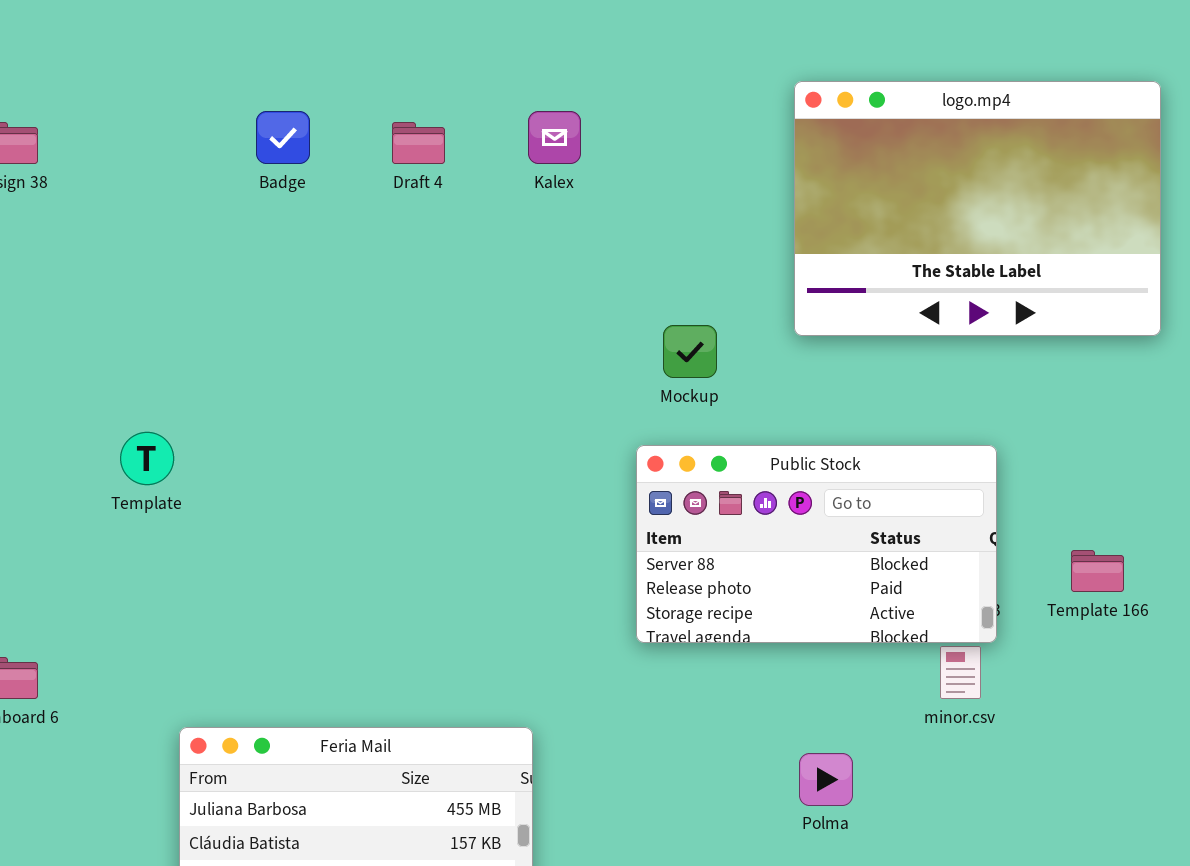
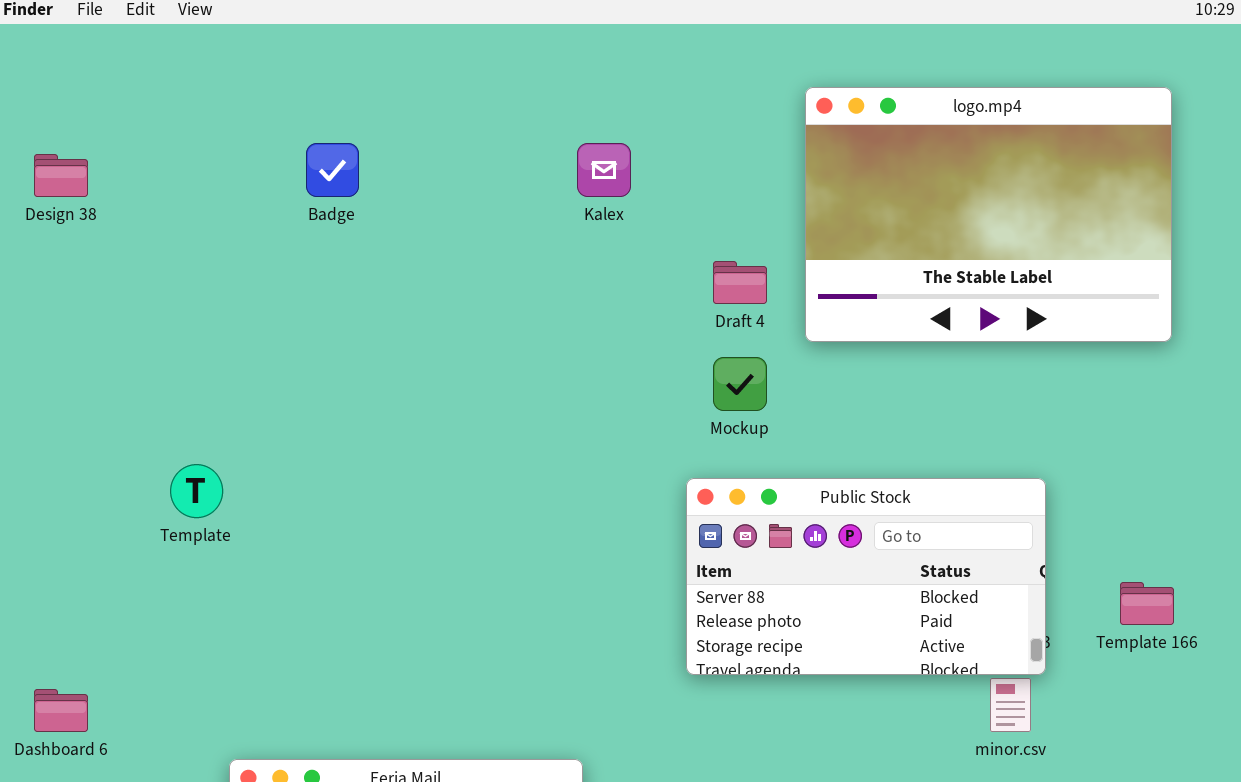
logo.mp4: [794,81,1161,336] -> [805,87,1172,342], moved
Draft 4: [392,122,445,164] -> [713,261,767,304], moved

